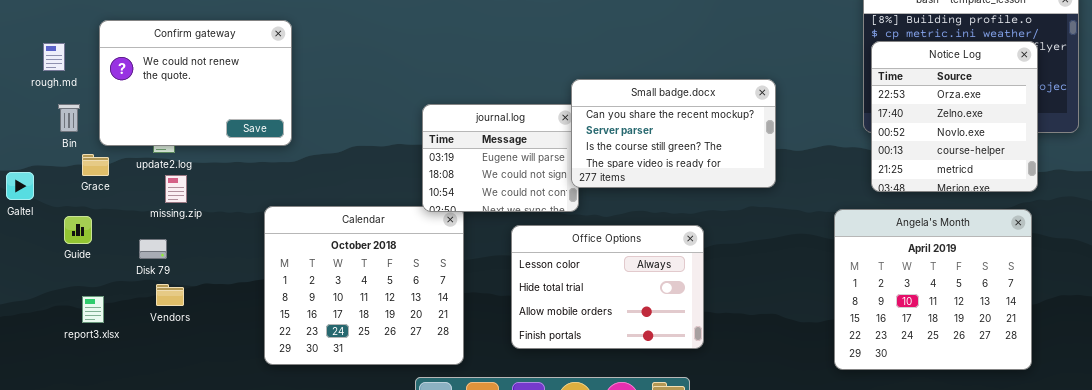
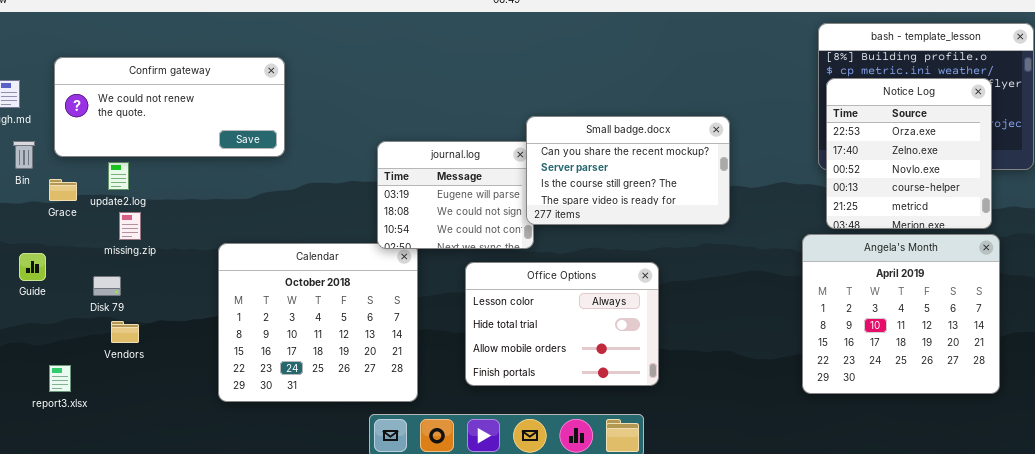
Confirm gateway: [99,20,292,146] -> [54,57,285,157], resized
Grace: [82,154,109,176] -> [49,179,77,201], moved
Angela's Month: [834,209,1032,370] -> [802,234,1000,394], moved
report3.xlsx: [82,296,104,323] -> [49,365,71,392], moved

